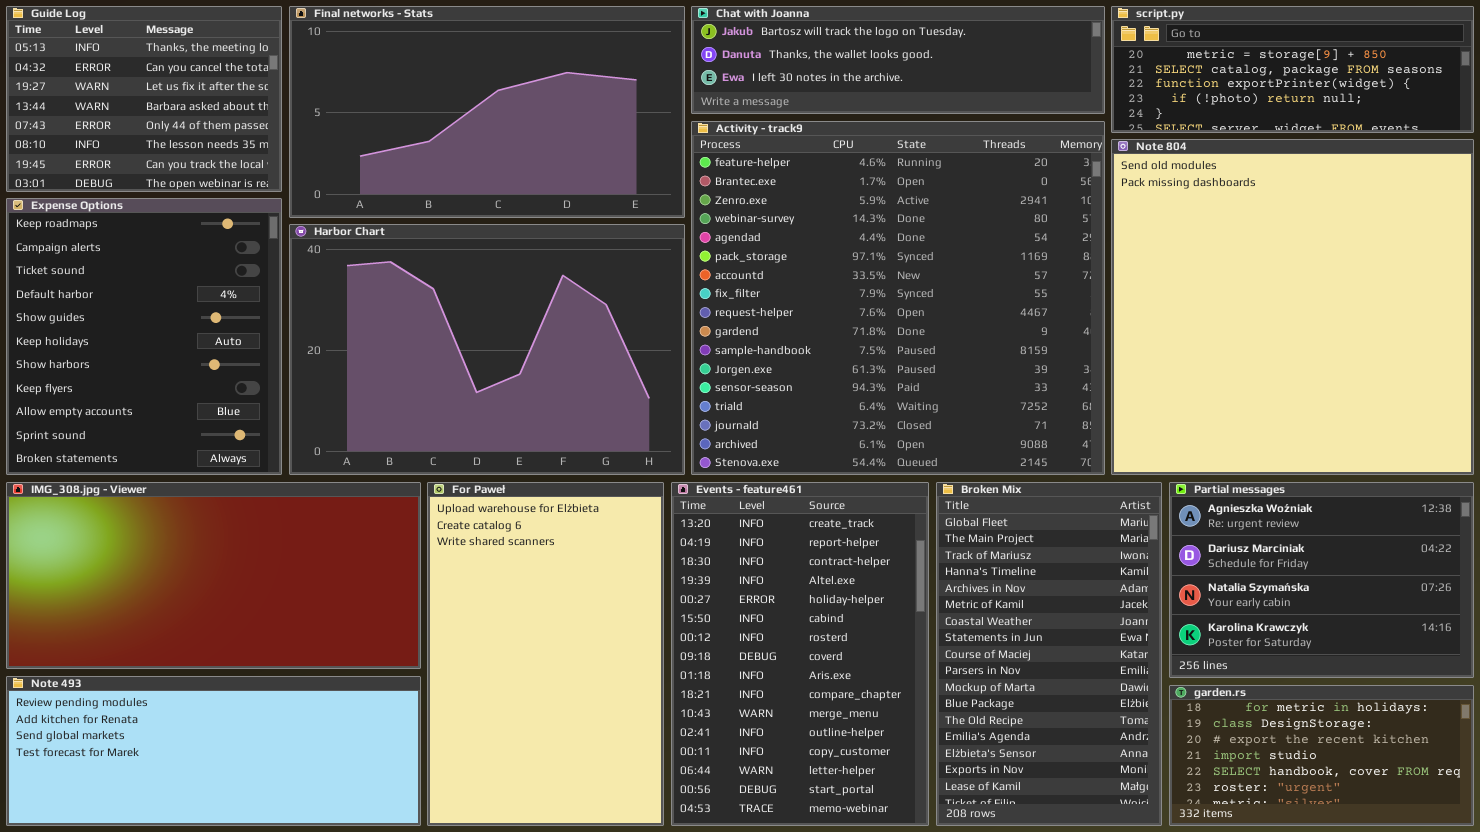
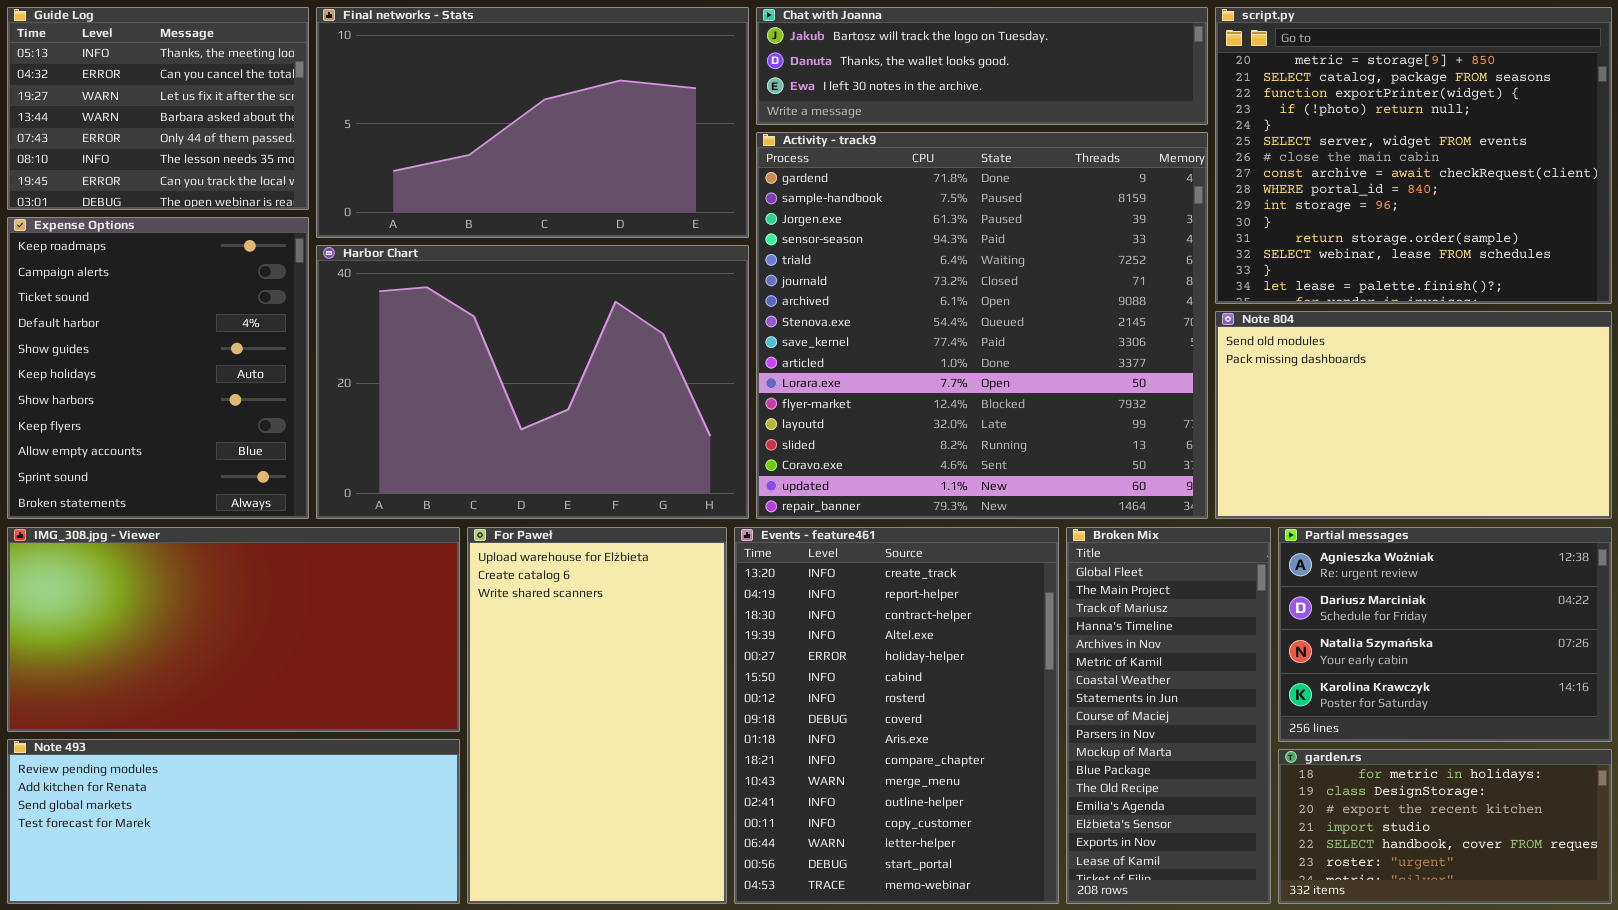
script.py: [1111,6,1474,133] -> [1215,7,1612,304], resized
Activity - track9: [691,121,1105,475] -> [756,132,1208,519], scrolled down 9 rows
Note 804: [1111,139,1474,475] -> [1215,311,1612,519], resized
Events - feature461: [671,482,929,826] -> [734,527,1059,904], resized
Broken Mix: [936,482,1162,826] -> [1066,527,1271,904], resized

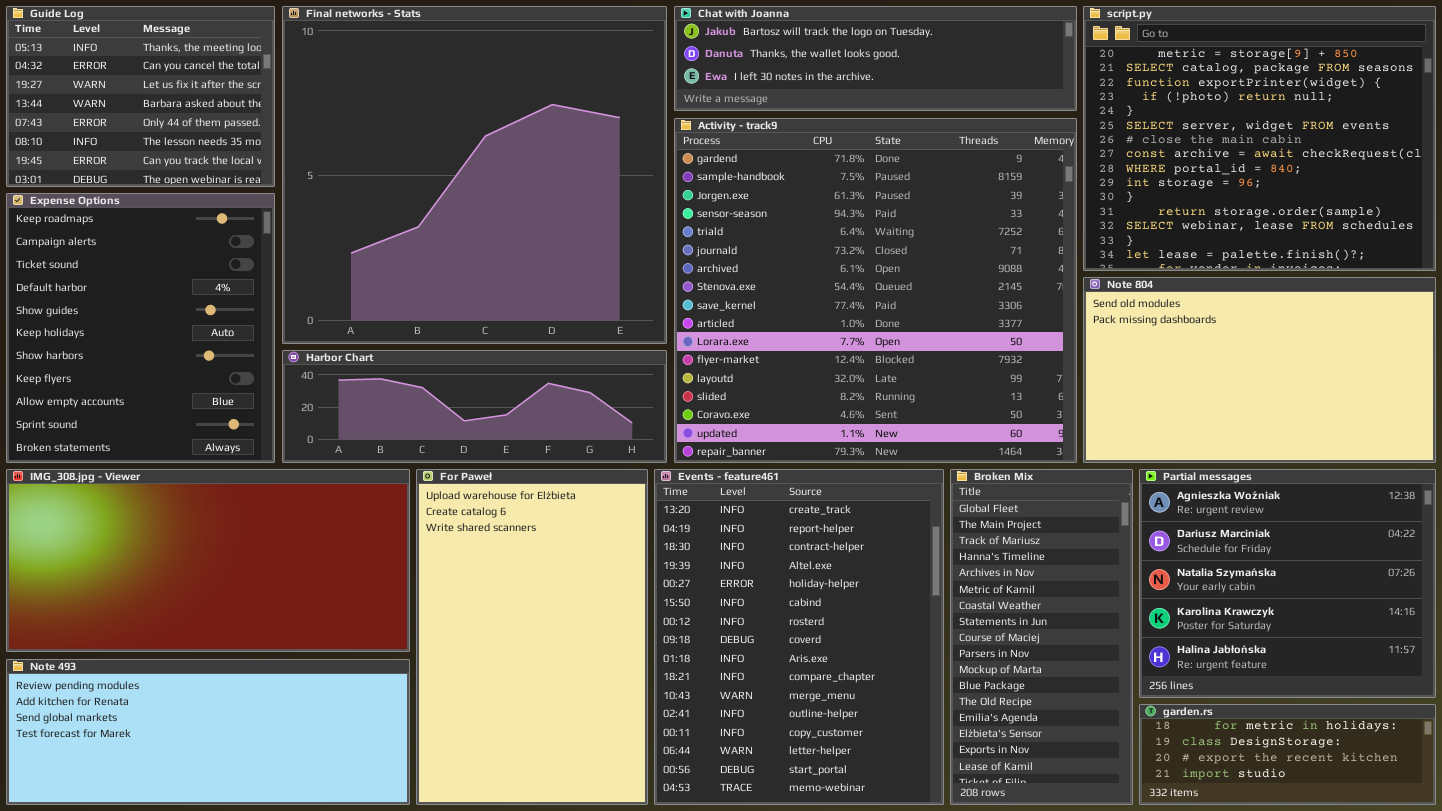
Final networks - Stats: [316,7,749,238] -> [282,6,667,344], resized
Harbor Chart: [316,245,749,519] -> [282,350,667,463], resized
Partial messages: [1278,527,1612,742] -> [1139,469,1436,698], resized
garden.rs: [1278,749,1612,904] -> [1139,704,1436,805], resized

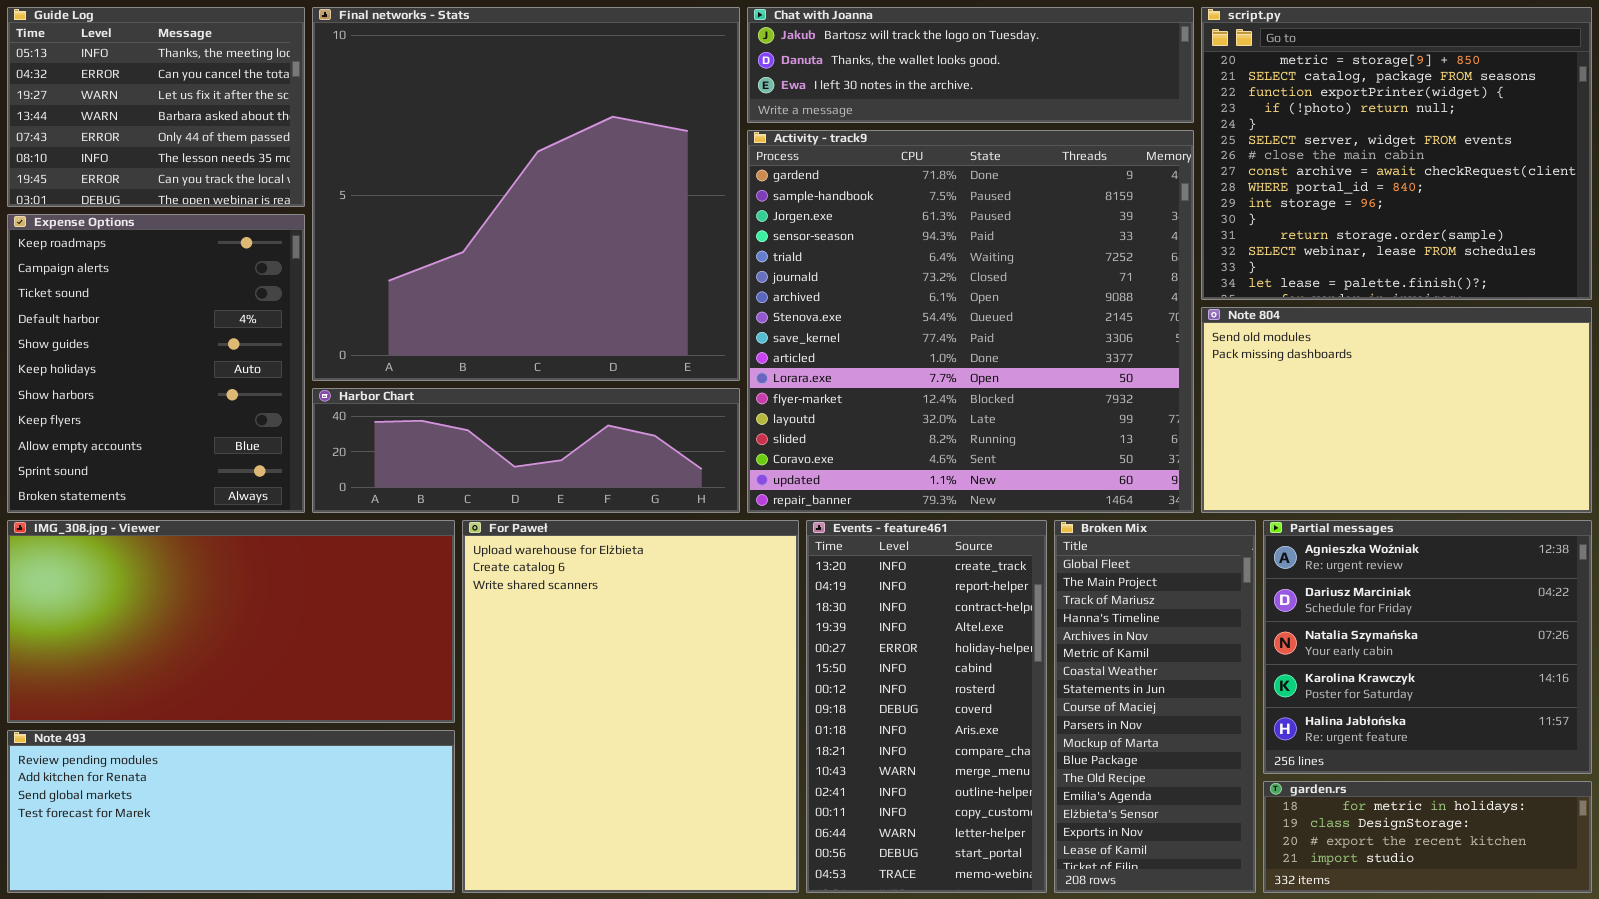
For Paweł: [416,469,648,805] -> [462,520,799,893], resized
Events - feature461: [654,469,944,805] -> [806,520,1047,893], resized

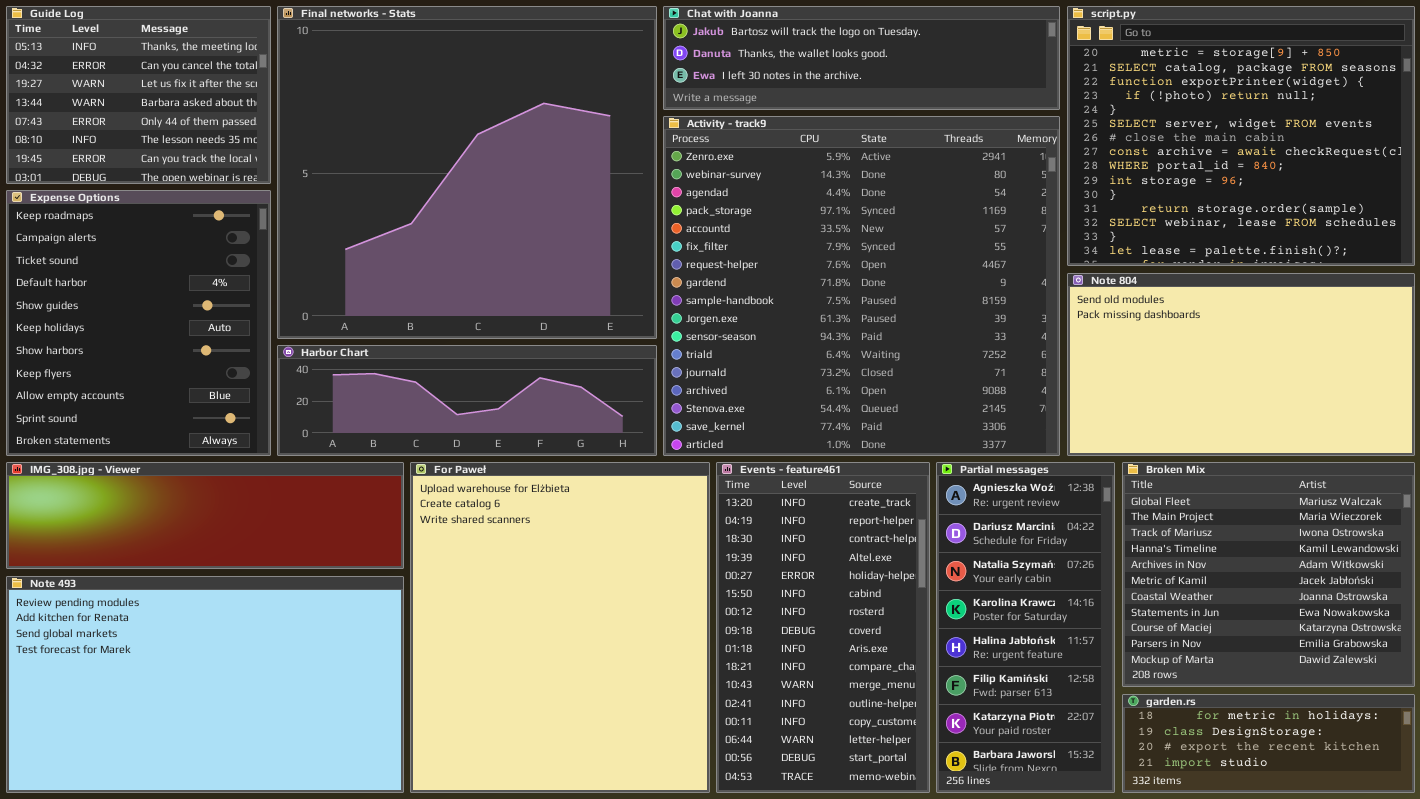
Activity - track9: [747,130,1194,513] -> [663,116,1060,456], scrolled up 7 rows
IMG_308.jpg - Viewer: [7,520,455,723] -> [6,462,404,569], resized
Broken Mix: [1054,520,1256,893] -> [1122,462,1415,687], moved, resized
Partial messages: [1263,520,1592,774] -> [936,462,1115,793], moved, resized
Note 493: [7,730,455,893] -> [6,576,404,793], resized

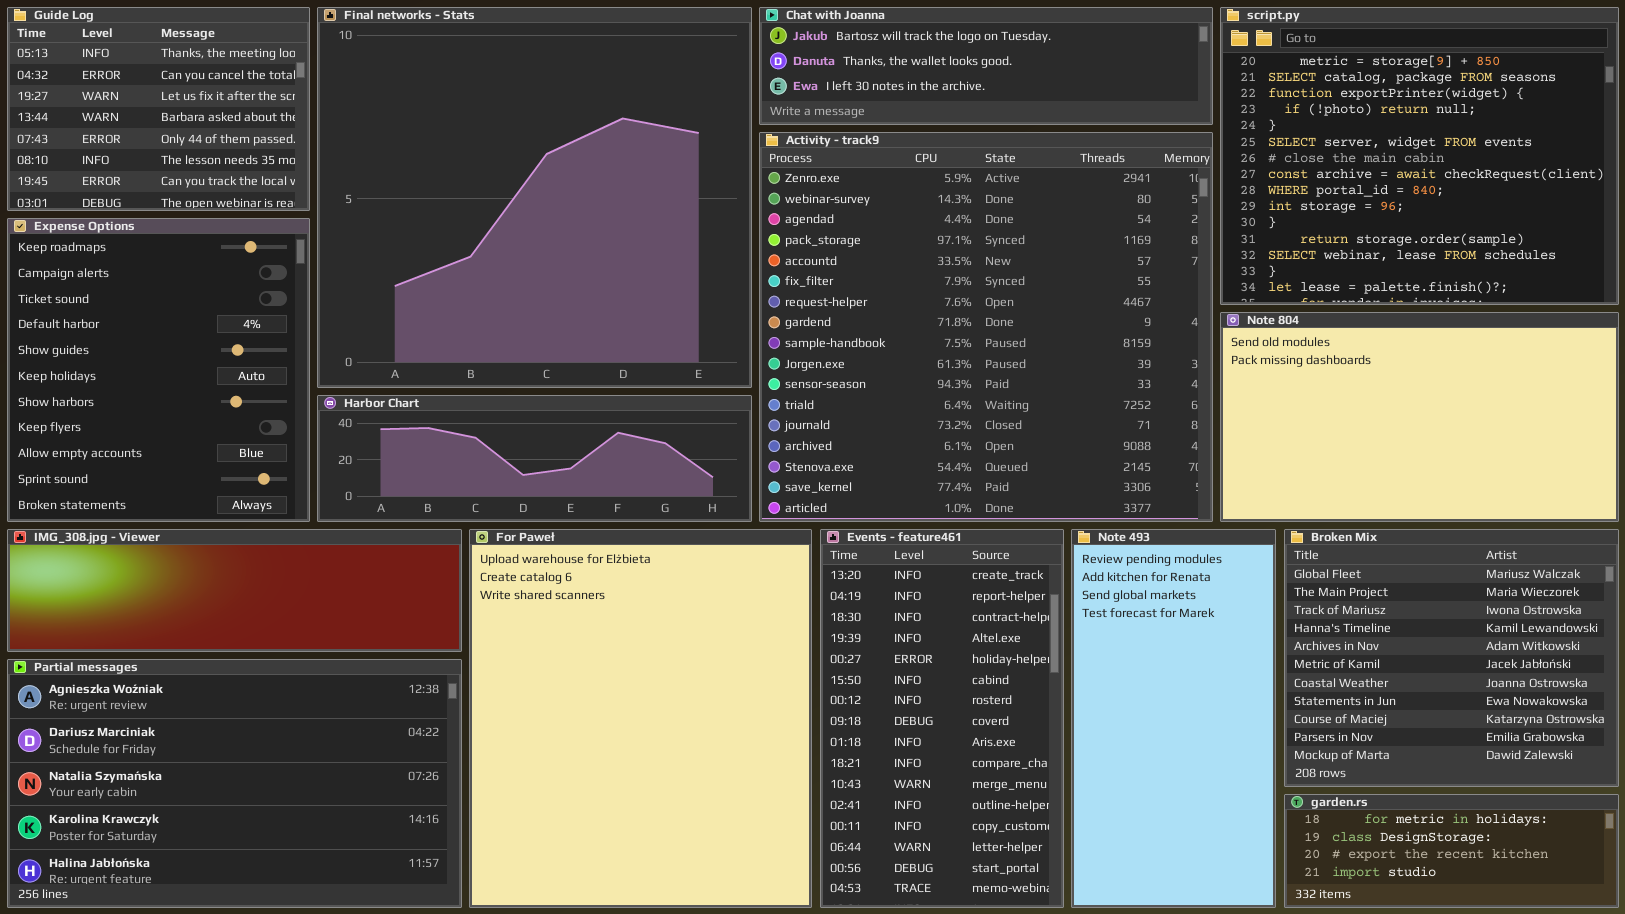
Partial messages: [936,462,1115,793] -> [7,659,462,908], moved, resized
Note 493: [6,576,404,793] -> [1071,529,1276,908], moved, resized

